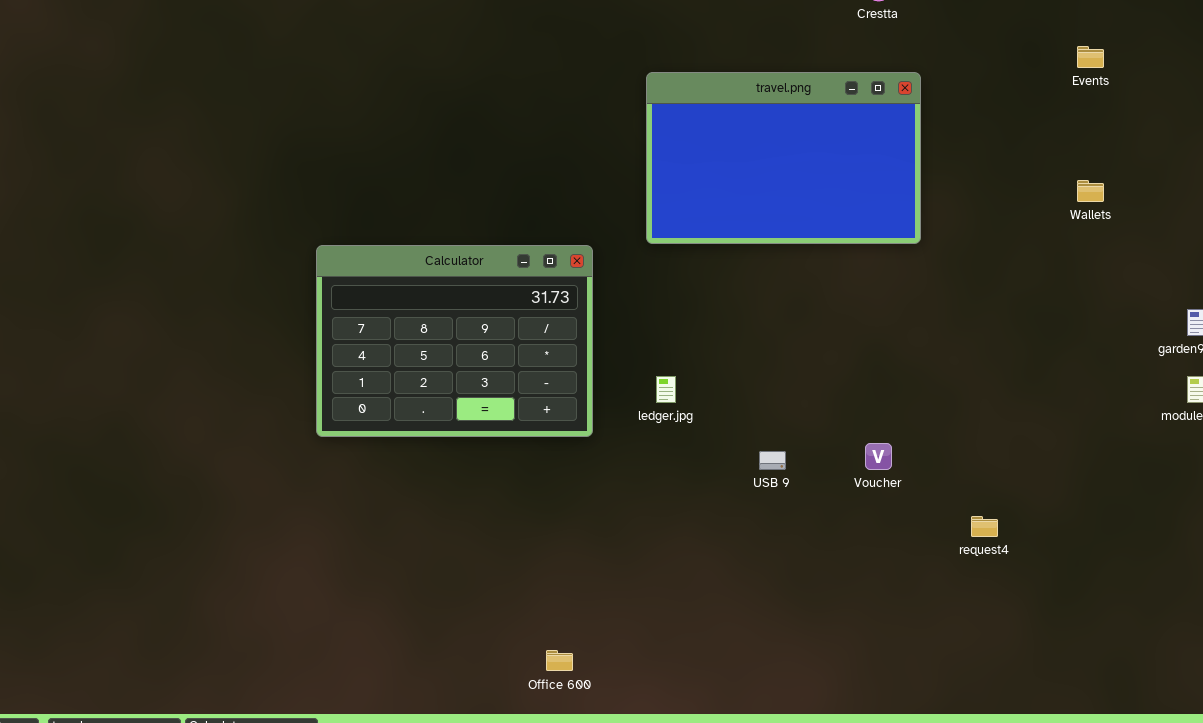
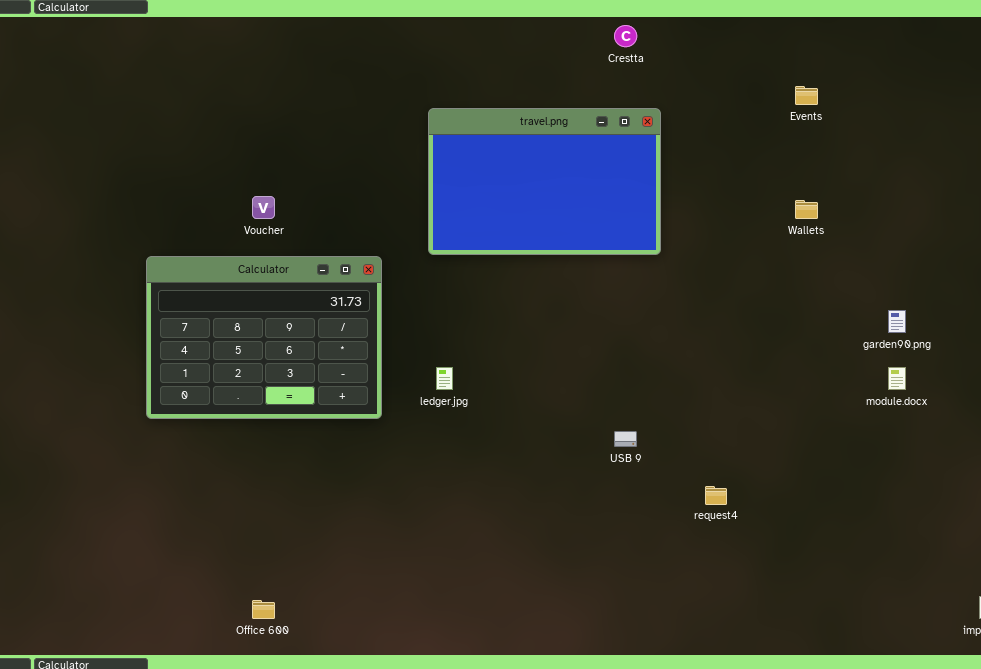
Voucher: [865,443,892,470] -> [252,196,275,219], moved
USB 9: [759,451,786,470] -> [614,431,637,447], moved
Office 600: [546,650,573,671] -> [252,600,275,619], moved

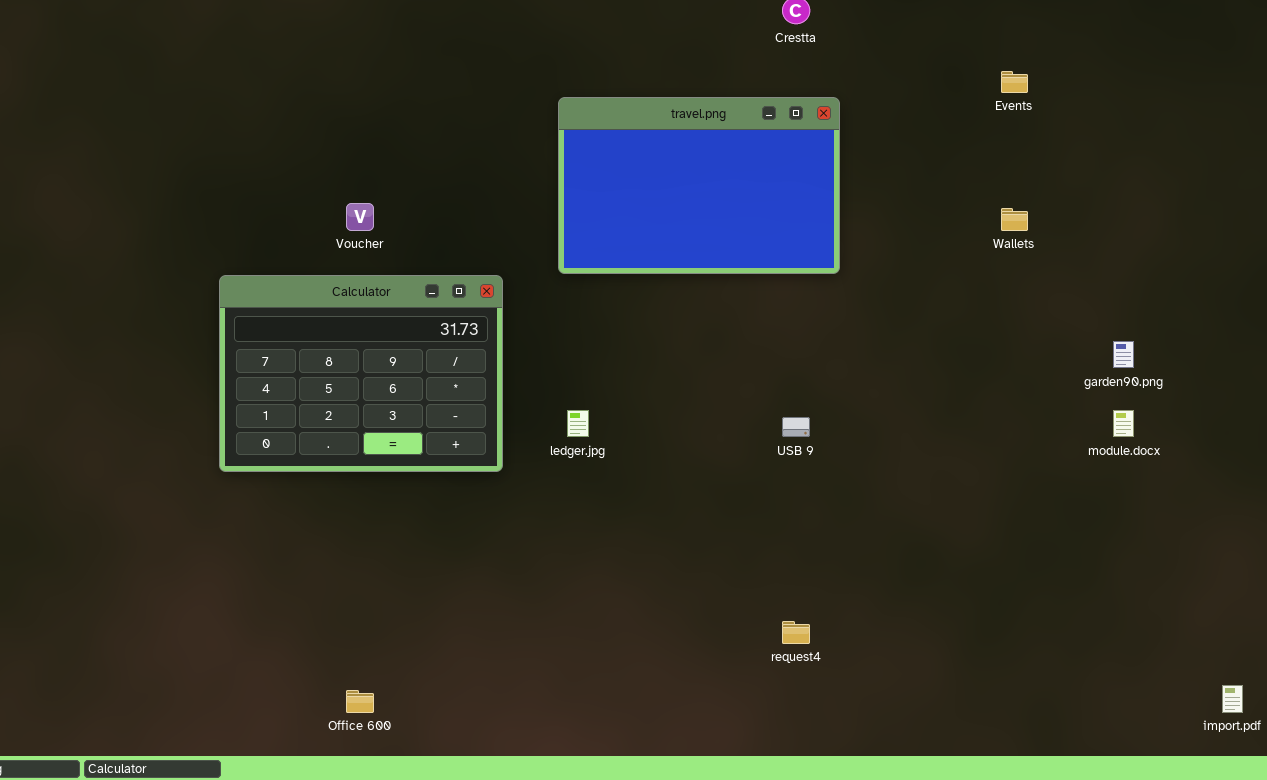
USB 9: [614,431,637,447] -> [782,417,810,437], moved
request4: [705,486,727,505] -> [782,621,810,644], moved

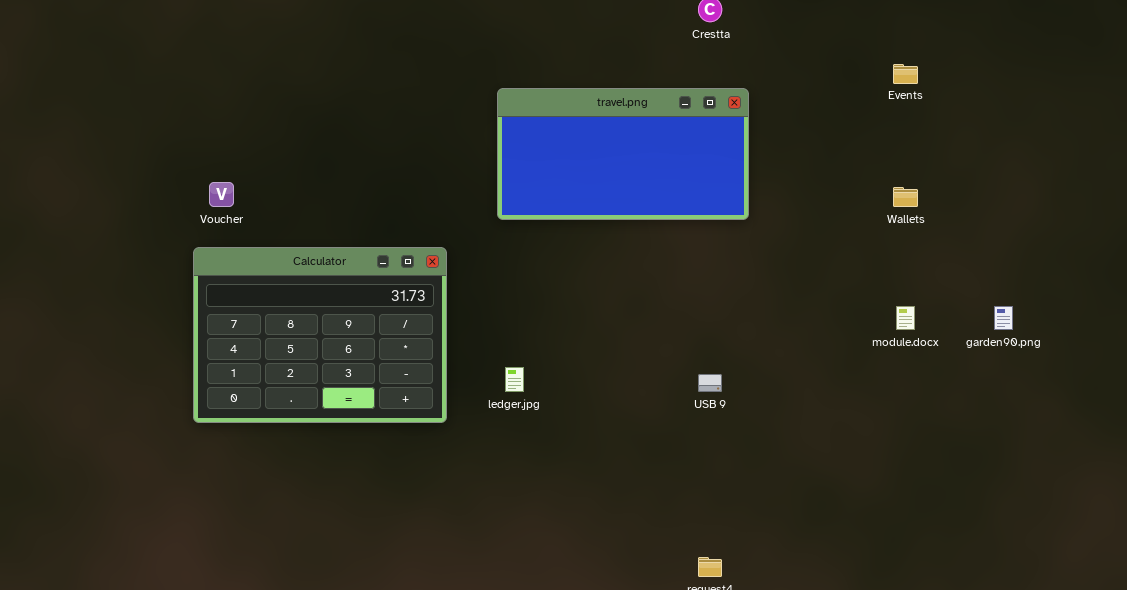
travel.png: [558,97,840,274] -> [497,88,749,220], resized
Voucher: [346,203,374,231] -> [209,182,234,207], moved
module.docx: [1113,410,1134,437] -> [896,306,915,330], moved

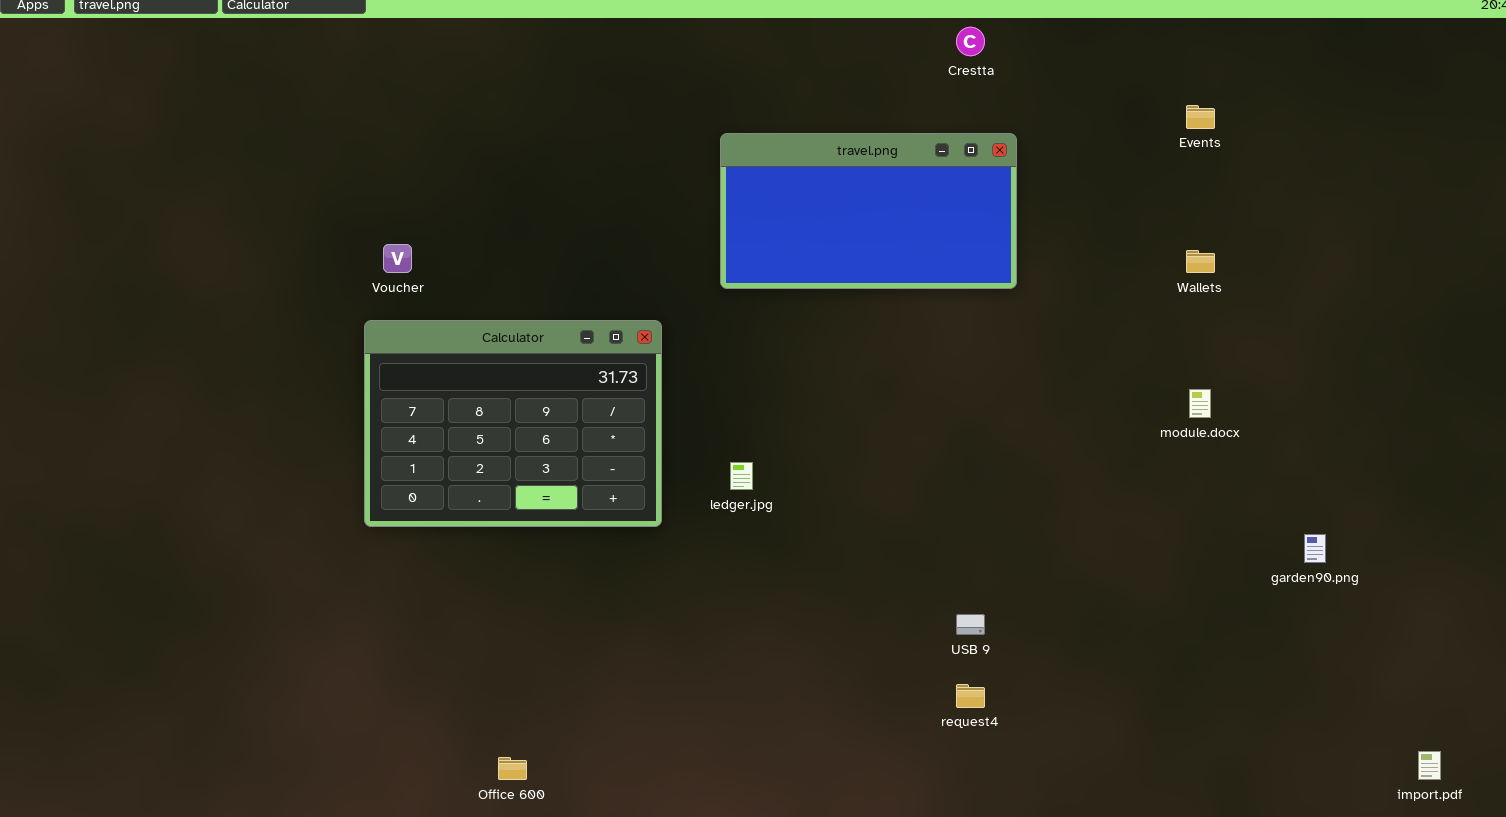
garden90.png: [994,306,1013,330] -> [1304,534,1326,563], moved
USB 9: [698,374,722,392] -> [956,614,985,635], moved

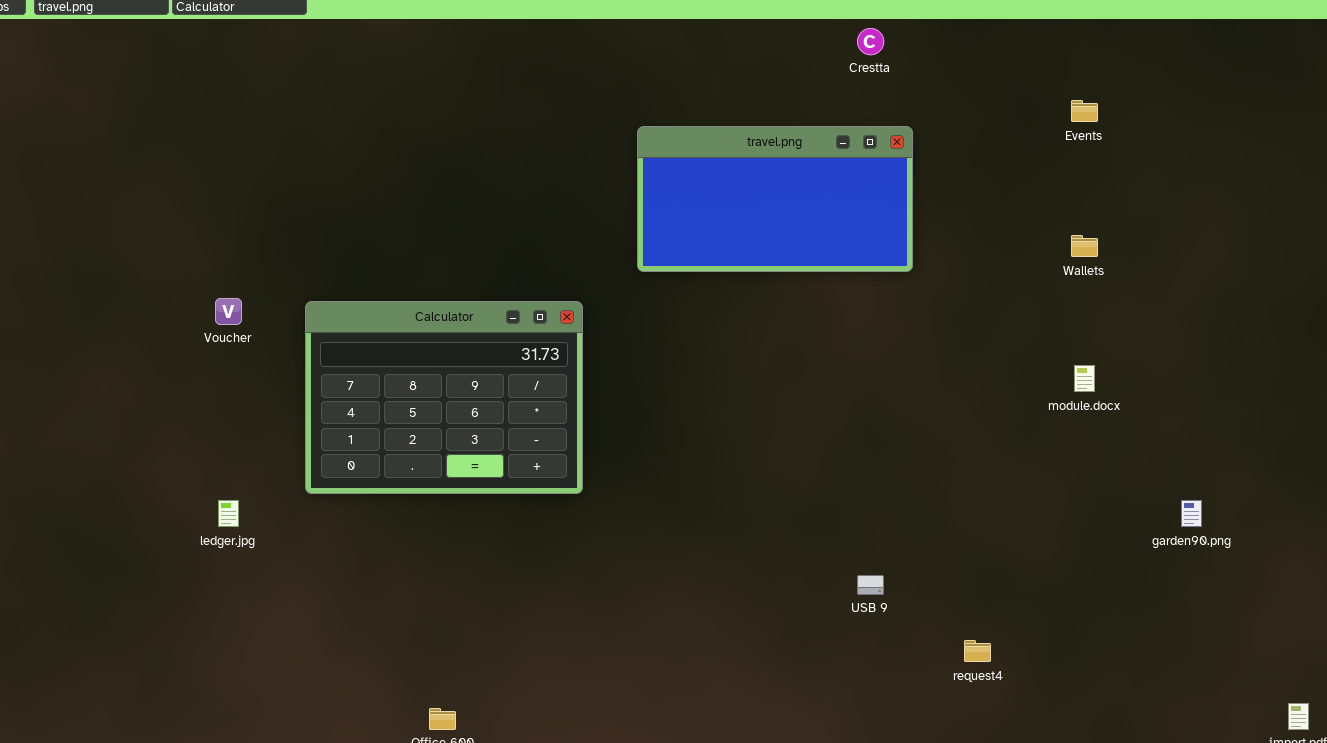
Voucher: [383,244,412,273] -> [215,298,242,325], moved
ledger.jpg: [730,462,753,490] -> [218,500,239,527], moved
request4: [956,684,985,708] -> [964,640,991,662], moved

